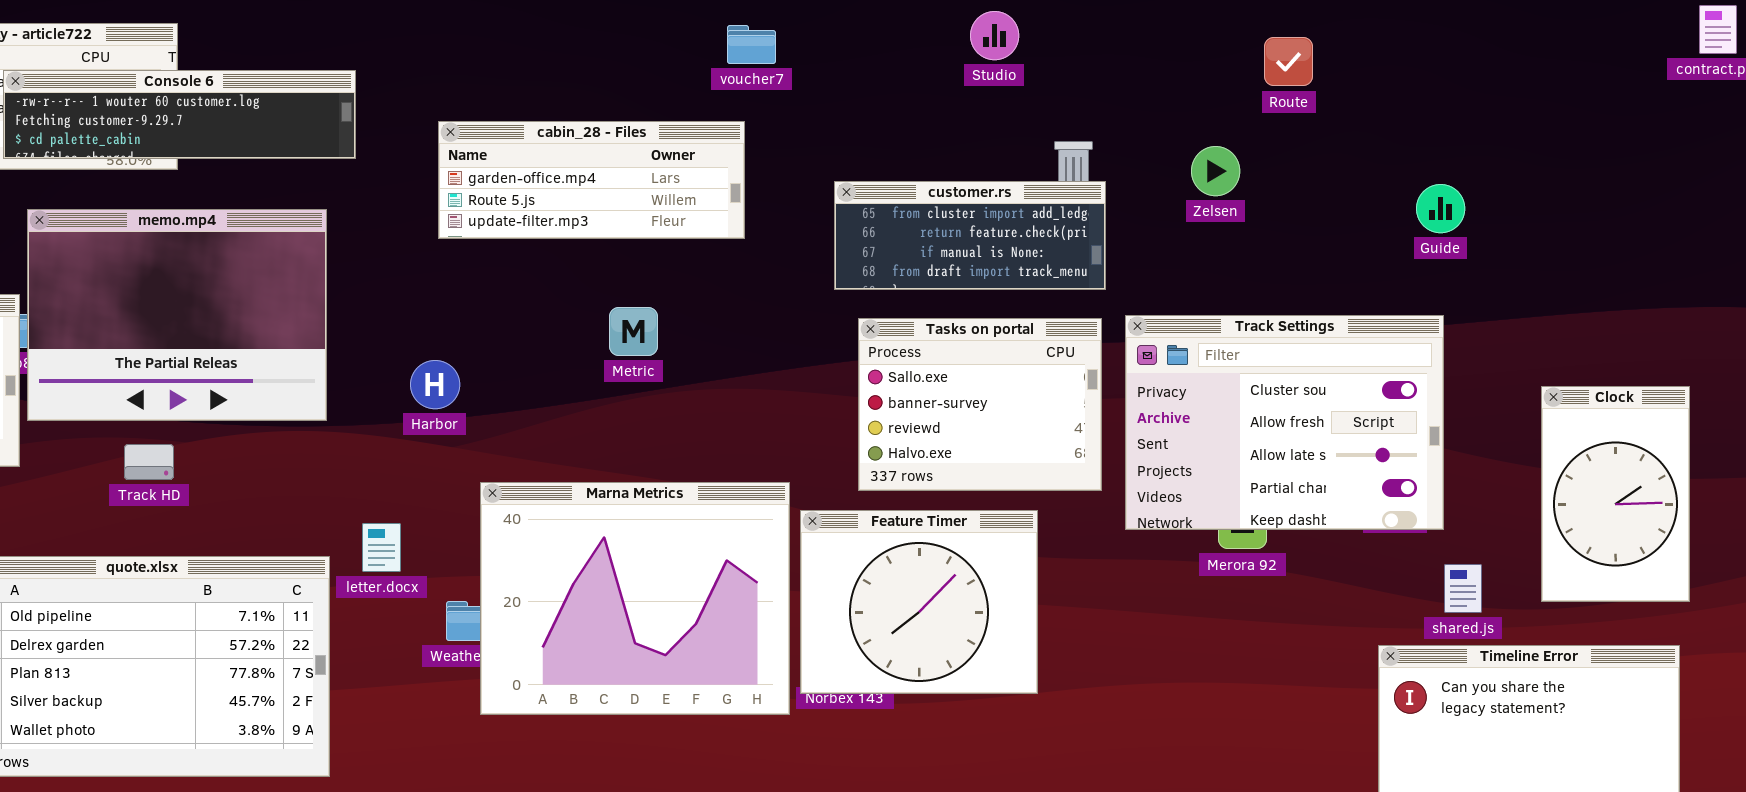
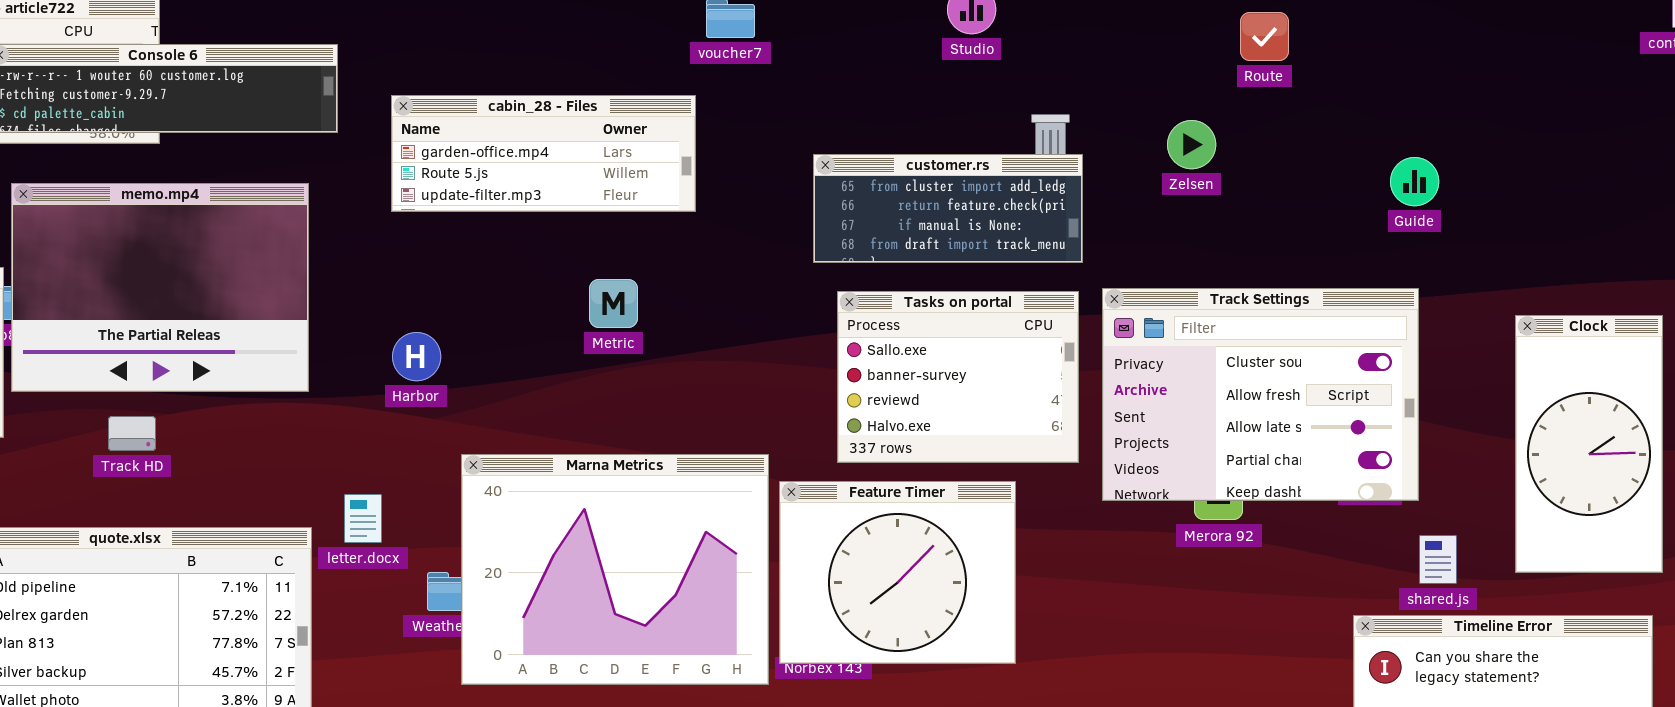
cabin_28 - Files: [438,121,745,239] -> [391,95,696,212], moved
Clock: [1541,386,1690,602] -> [1515,315,1663,573], resized

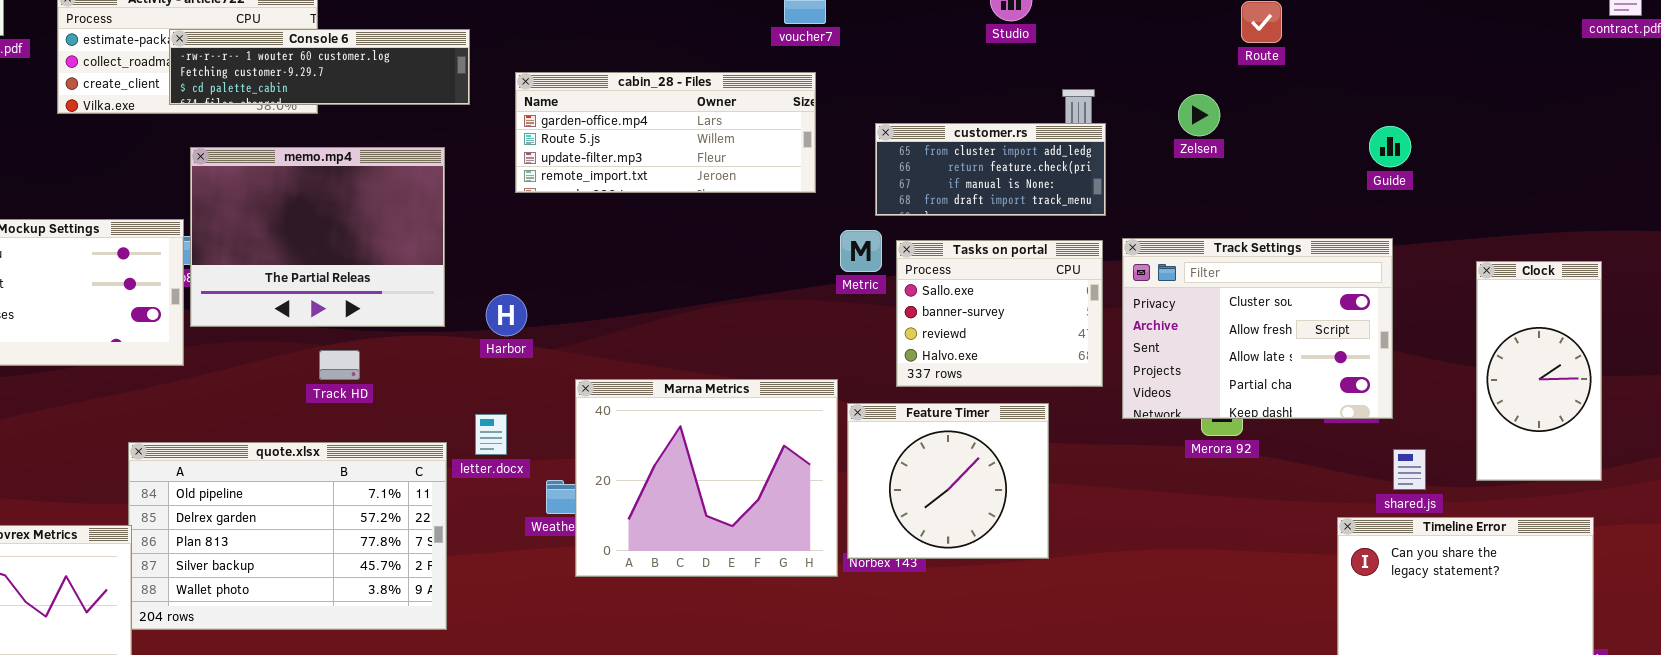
cabin_28 - Files: [391,95,696,212] -> [515,72,816,193], resized
Metric: [589,279,638,328] -> [840,230,882,272], moved
Harbor: [392,332,441,381] -> [486,294,527,336], moved
Track HD: [108,416,156,451] -> [319,350,360,380], moved

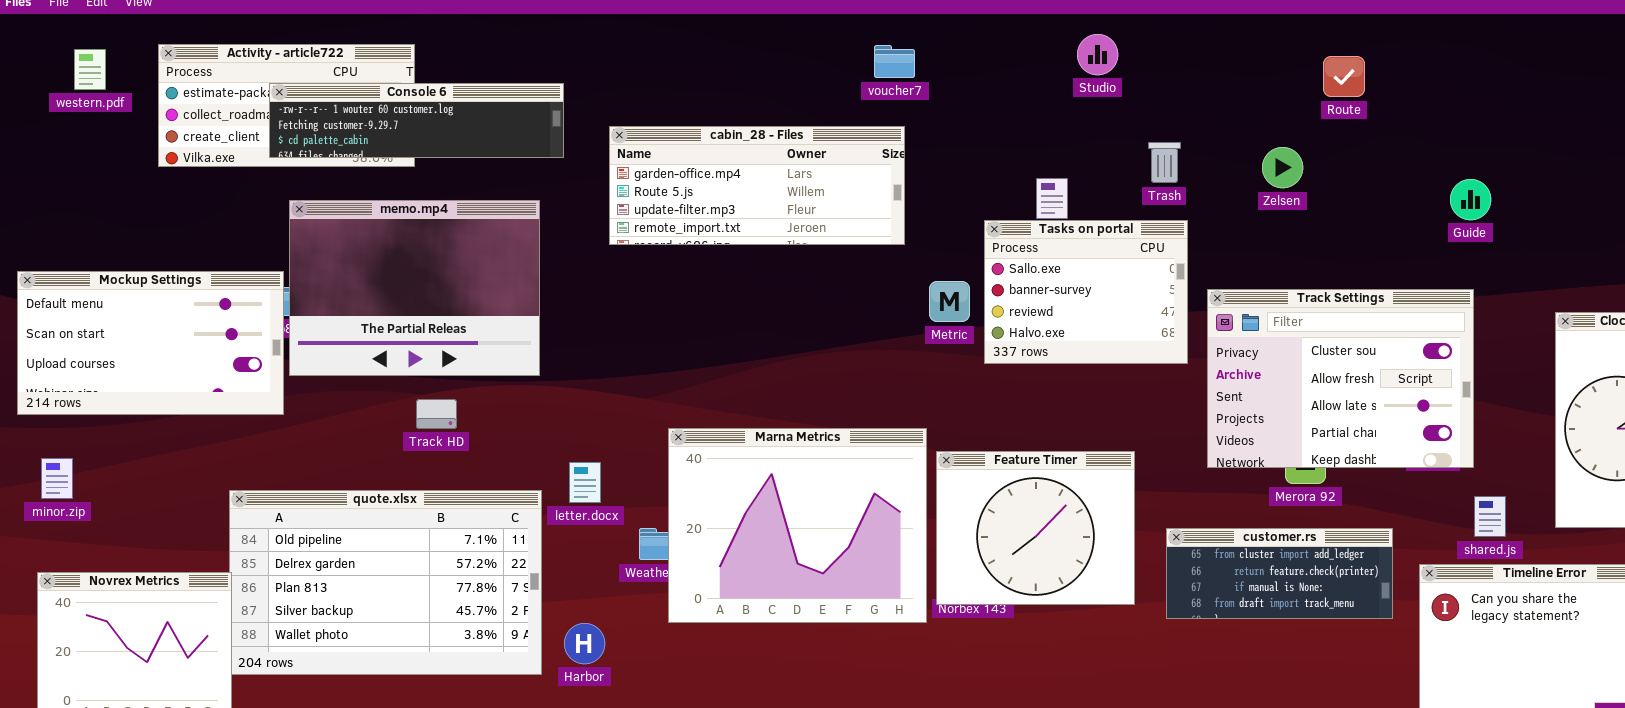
customer.rs: [875,123,1106,216] -> [1166,528,1393,619], moved
Tasks on portal: [896,240,1103,387] -> [984,220,1188,364], moved
Harbor: [486,294,527,336] -> [564,623,605,664], moved

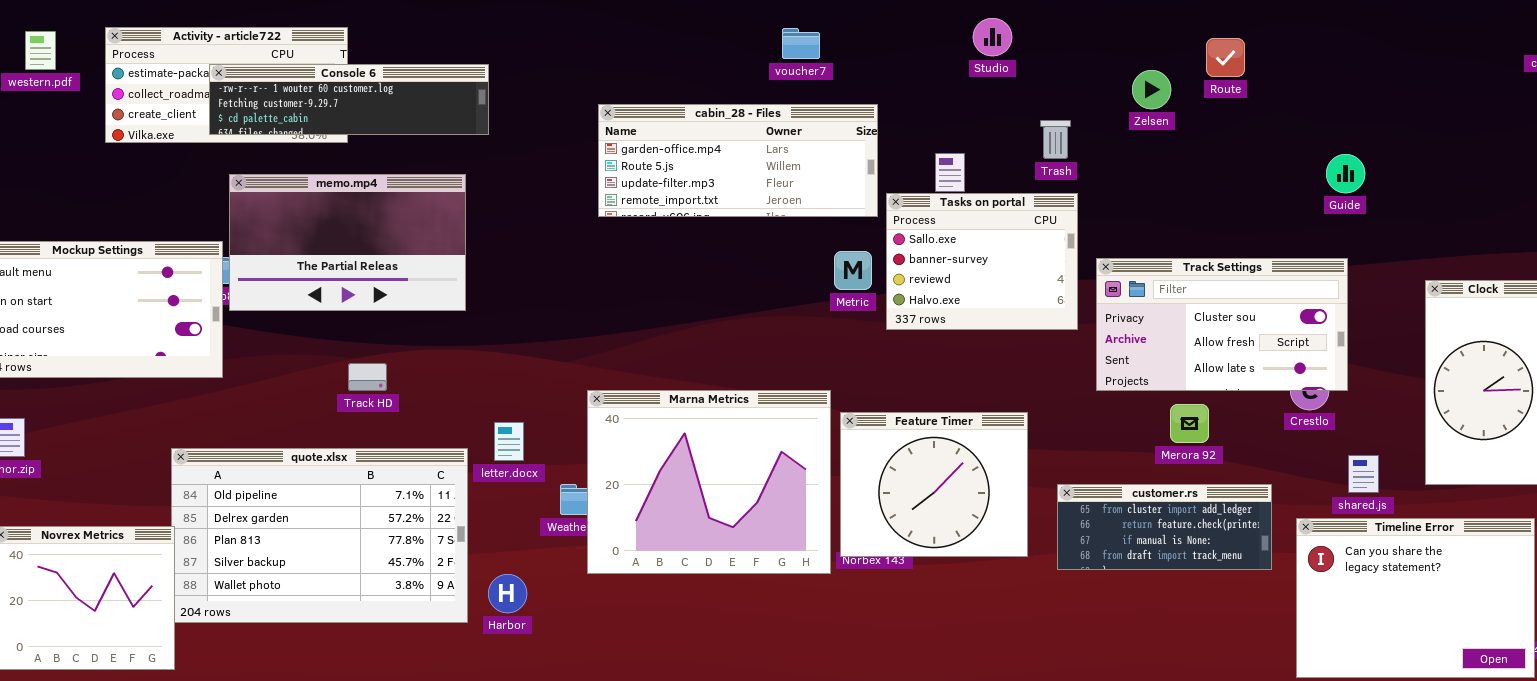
cabin_28 - Files: [609,126,905,245] -> [598,104,878,217], moved
Zelsen: [1262,147,1303,188] -> [1132,70,1171,109], moved
memo.mp4: [289,200,540,376] -> [229,174,466,311], resized
Track Settings: [1207,289,1474,468] -> [1096,258,1348,391], resized

